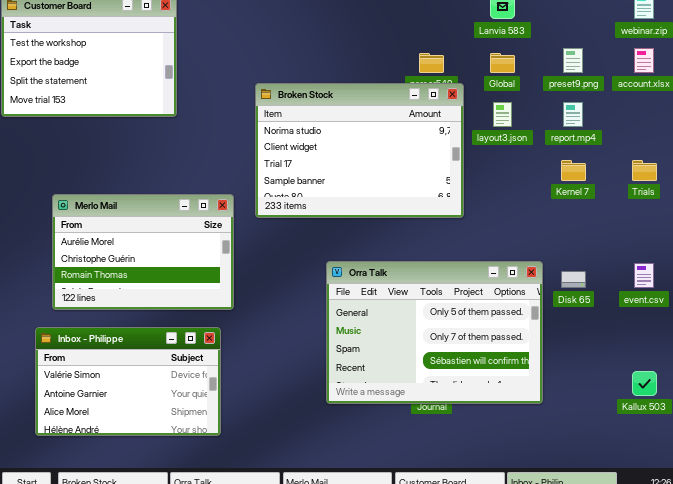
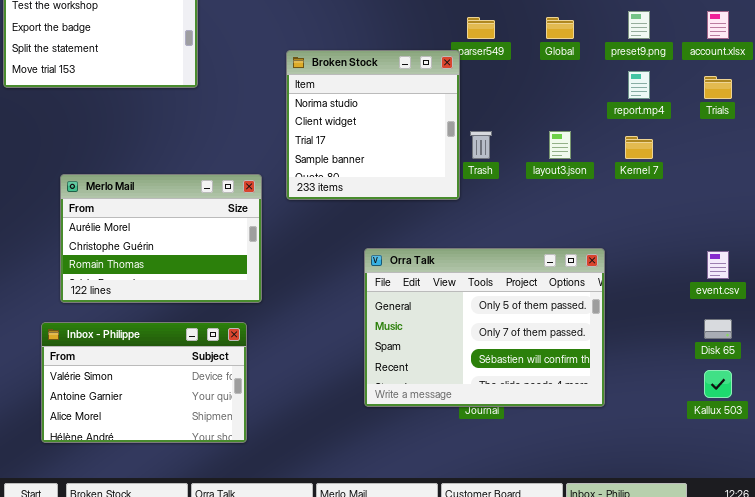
Broken Stock: [255,83,464,218] -> [286,50,460,200], resized
layout3.json: [493,102,512,127] -> [549,131,571,159], moved
Trials: [632,160,657,181] -> [704,76,732,99], moved
Disk 65: [561,271,586,288] -> [704,319,732,339], moved

